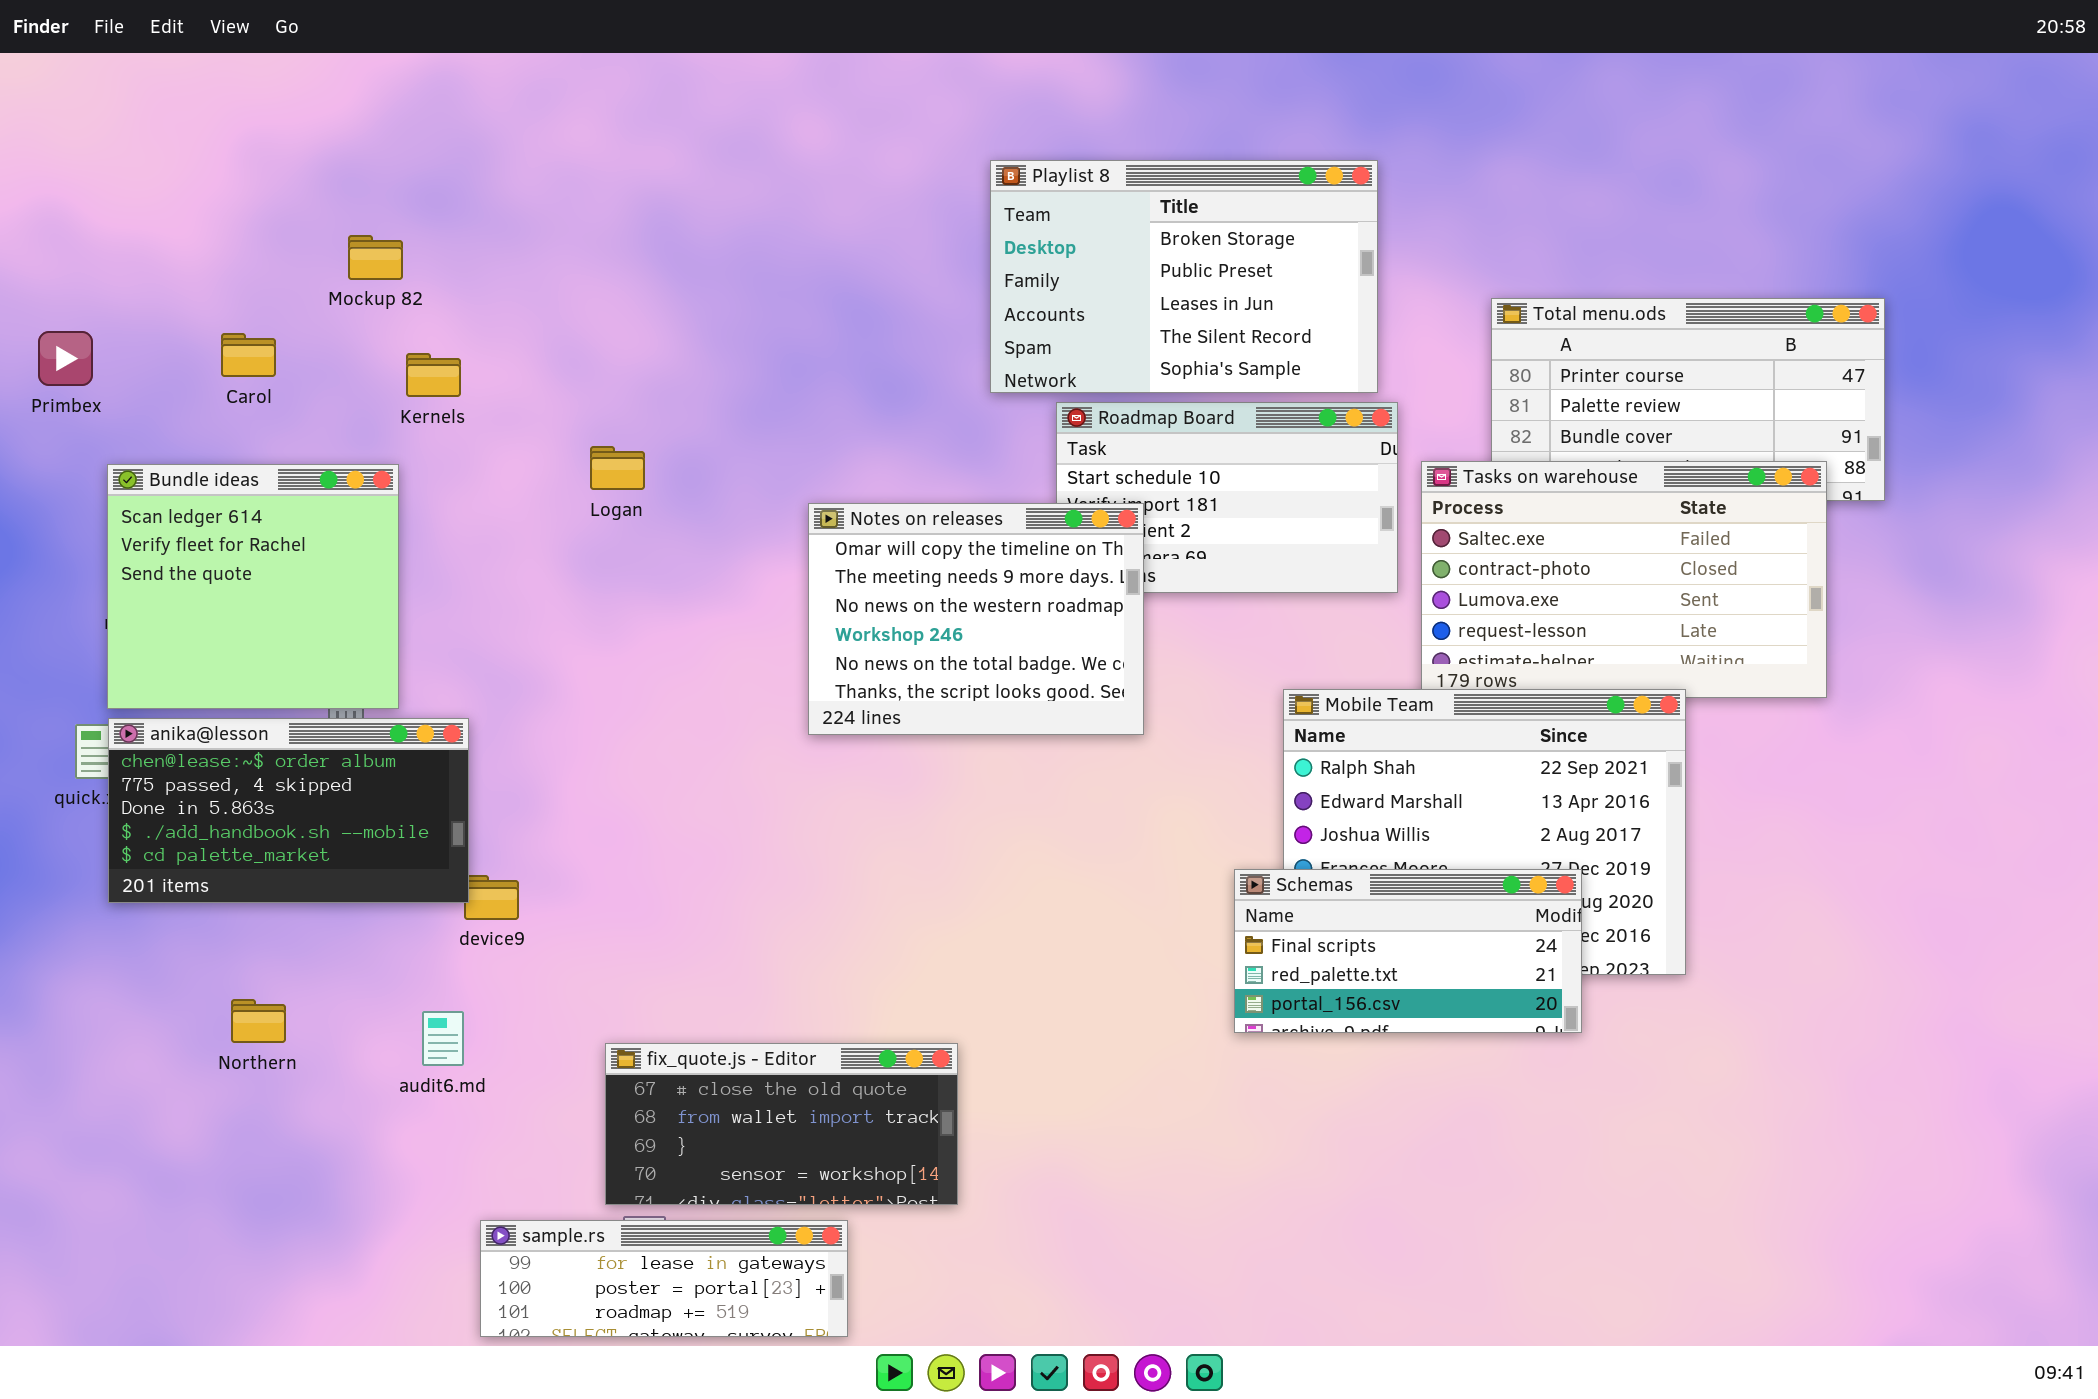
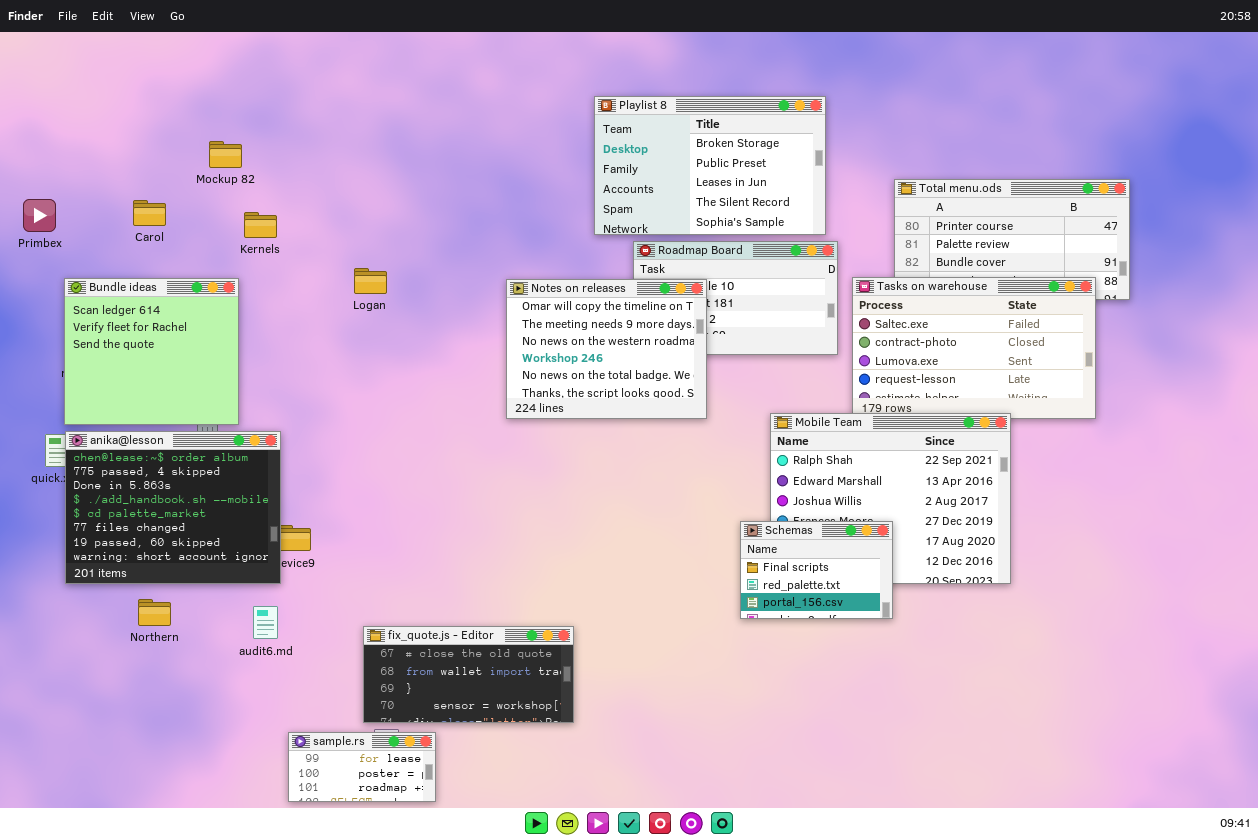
Notes on releases: [808,503,1144,735] -> [506,279,707,419], moved
anika@lesson: [108,718,469,903] -> [65,431,281,584], resized
Schemas: [1234,869,1582,1033] -> [740,521,893,619], resized
sample.rs: [480,1220,848,1337] -> [288,732,436,802], resized

